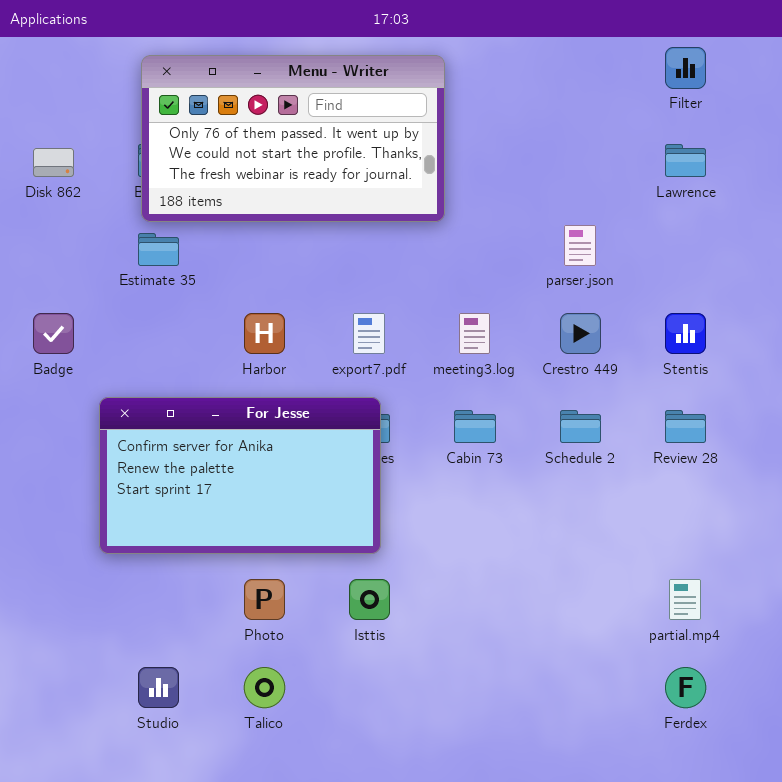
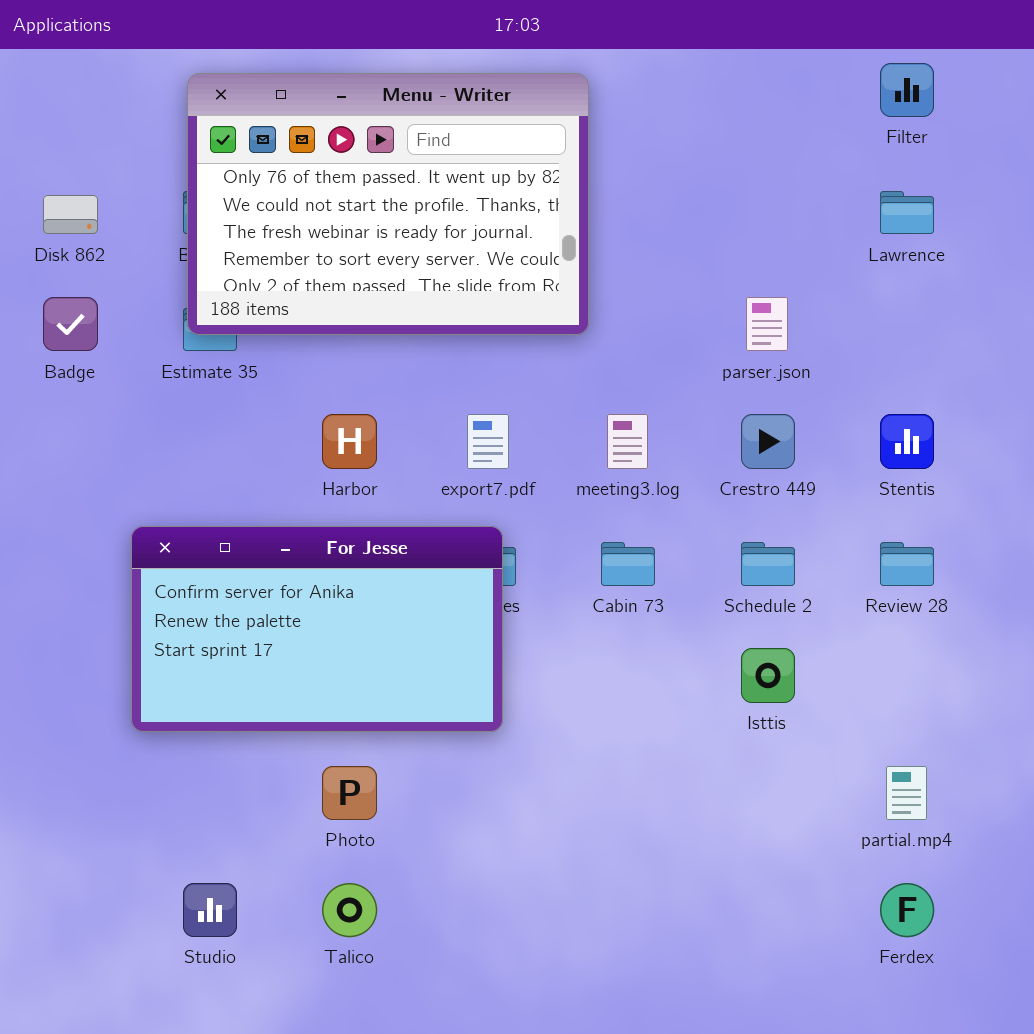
Menu - Writer: [141,55,445,222] -> [187,73,589,335], resized
Badge: [33,313,74,354] -> [43,297,98,351], moved
Isttis: [349,579,390,620] -> [741,648,795,703], moved

